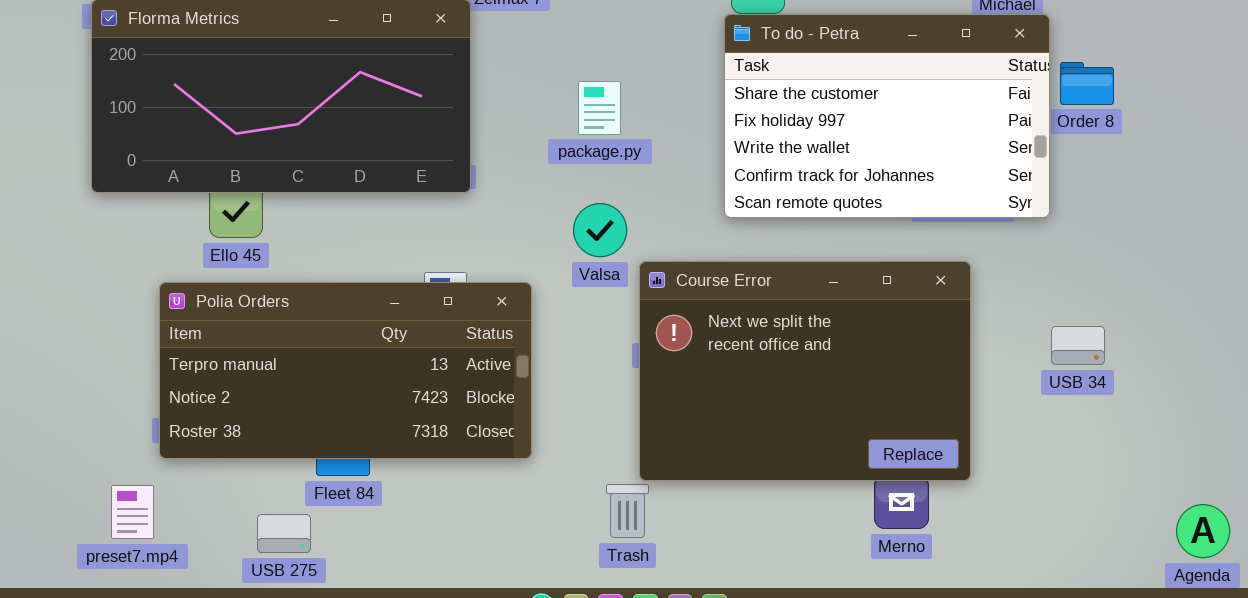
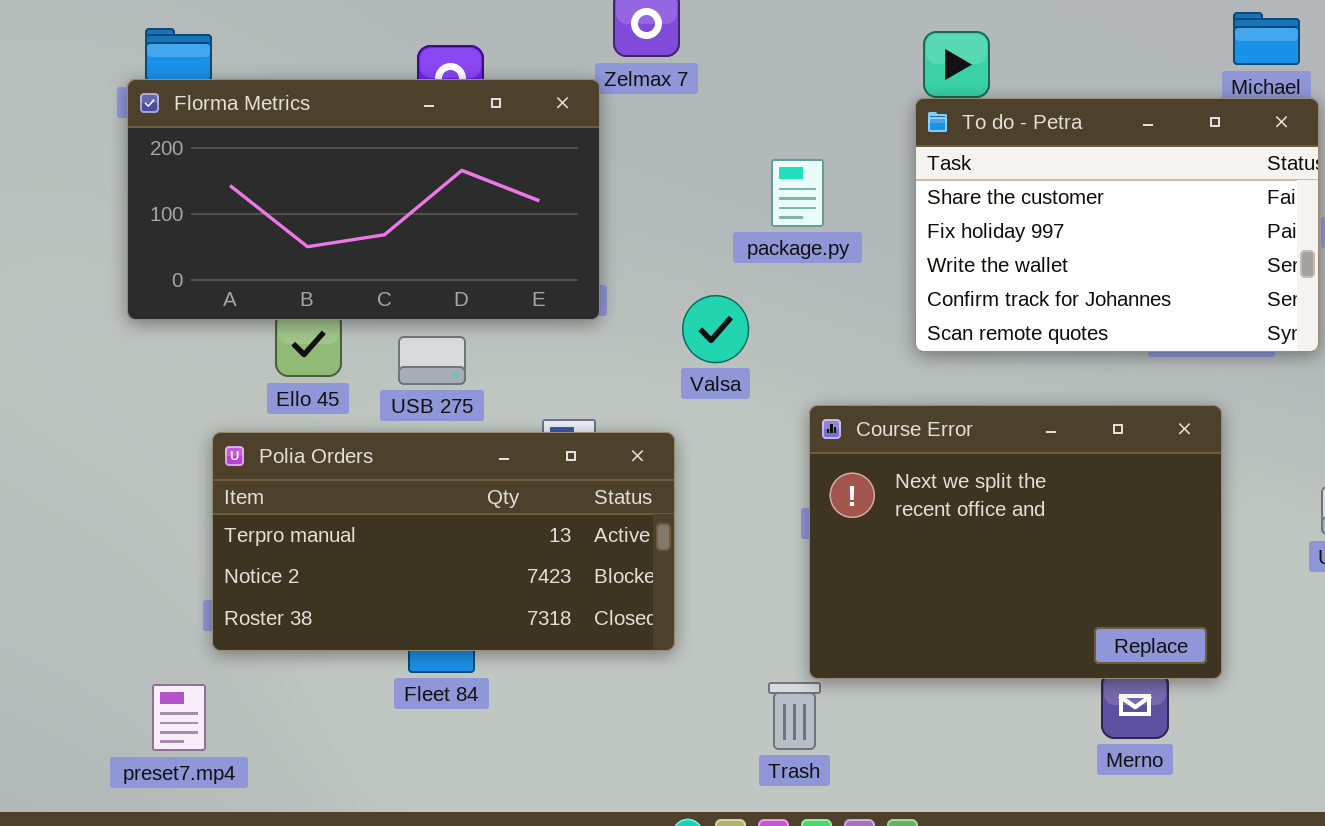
package.py: [578,81,621,135] -> [771,159,824,227], moved
Valsa: [573,203,627,257] -> [682,295,749,363], moved
USB 275: [257,514,311,553] -> [398,336,466,385], moved

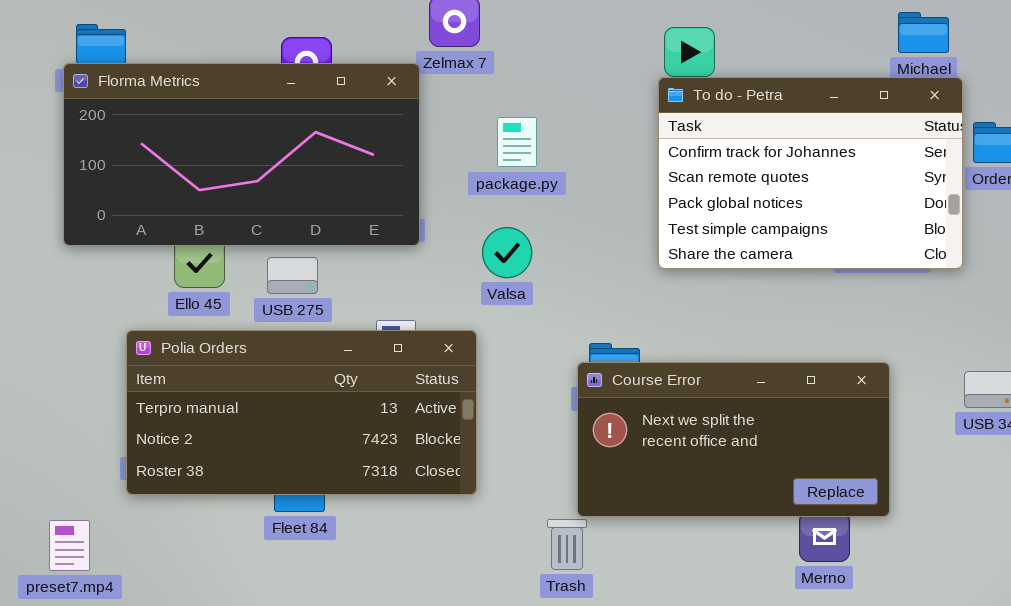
To do - Petra: [915,98,1319,352] -> [658,77,963,269], scrolled down 3 rows
package.py: [771,159,824,227] -> [497,117,537,167], moved
Course Error: [809,405,1222,679] -> [577,362,890,517], resized
preset7.mp4: [152,684,206,751] -> [49,520,90,571], moved

